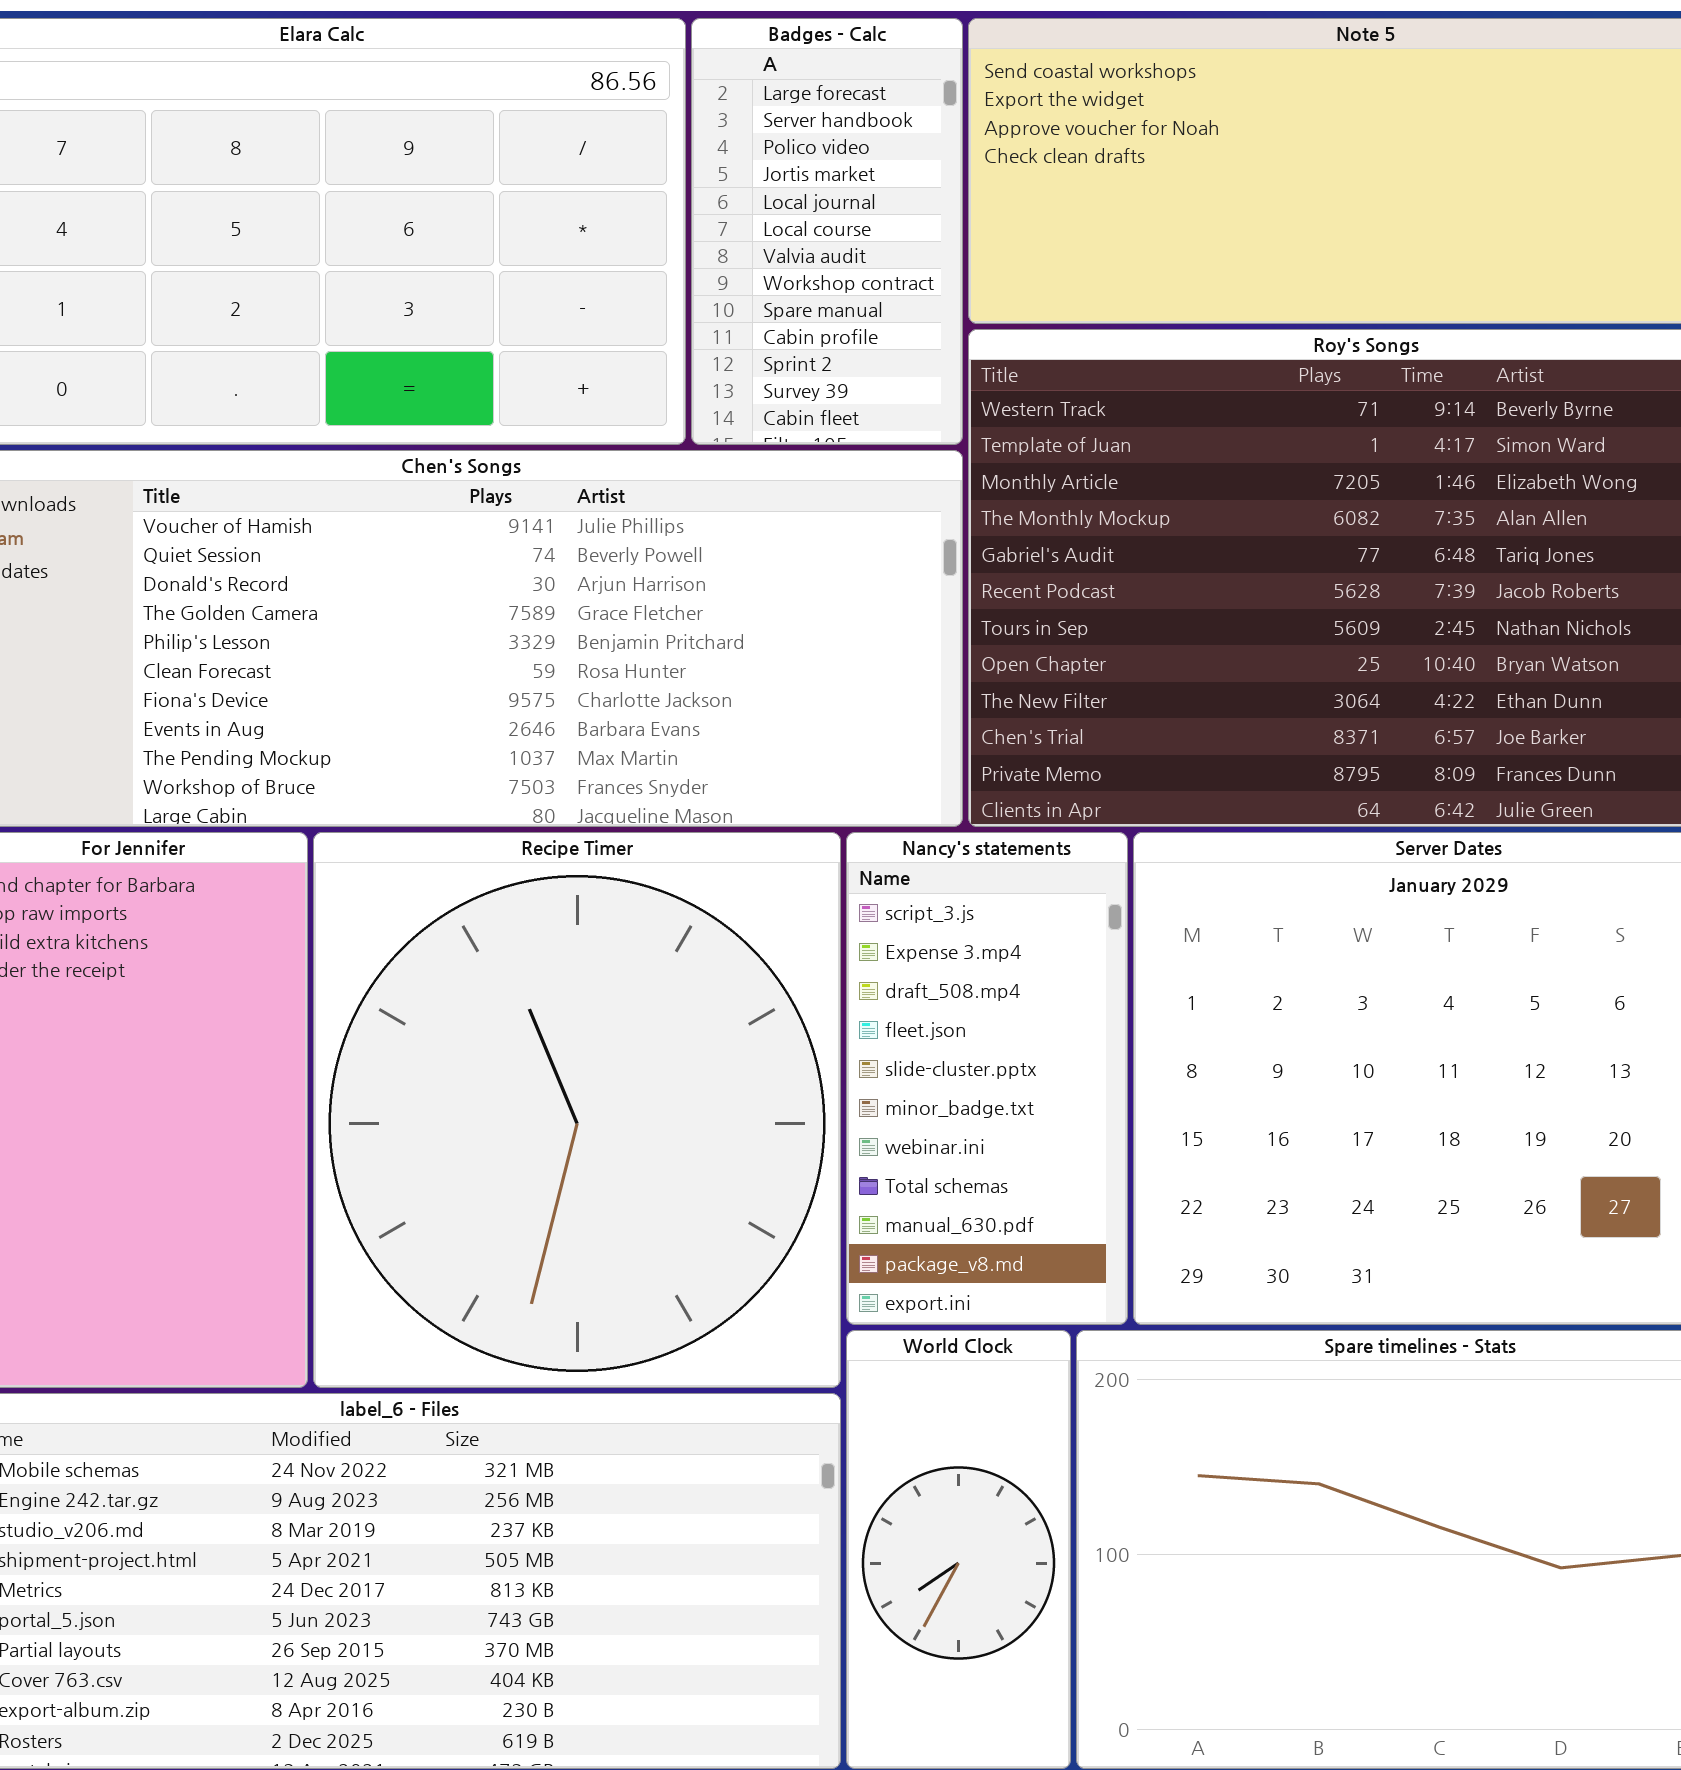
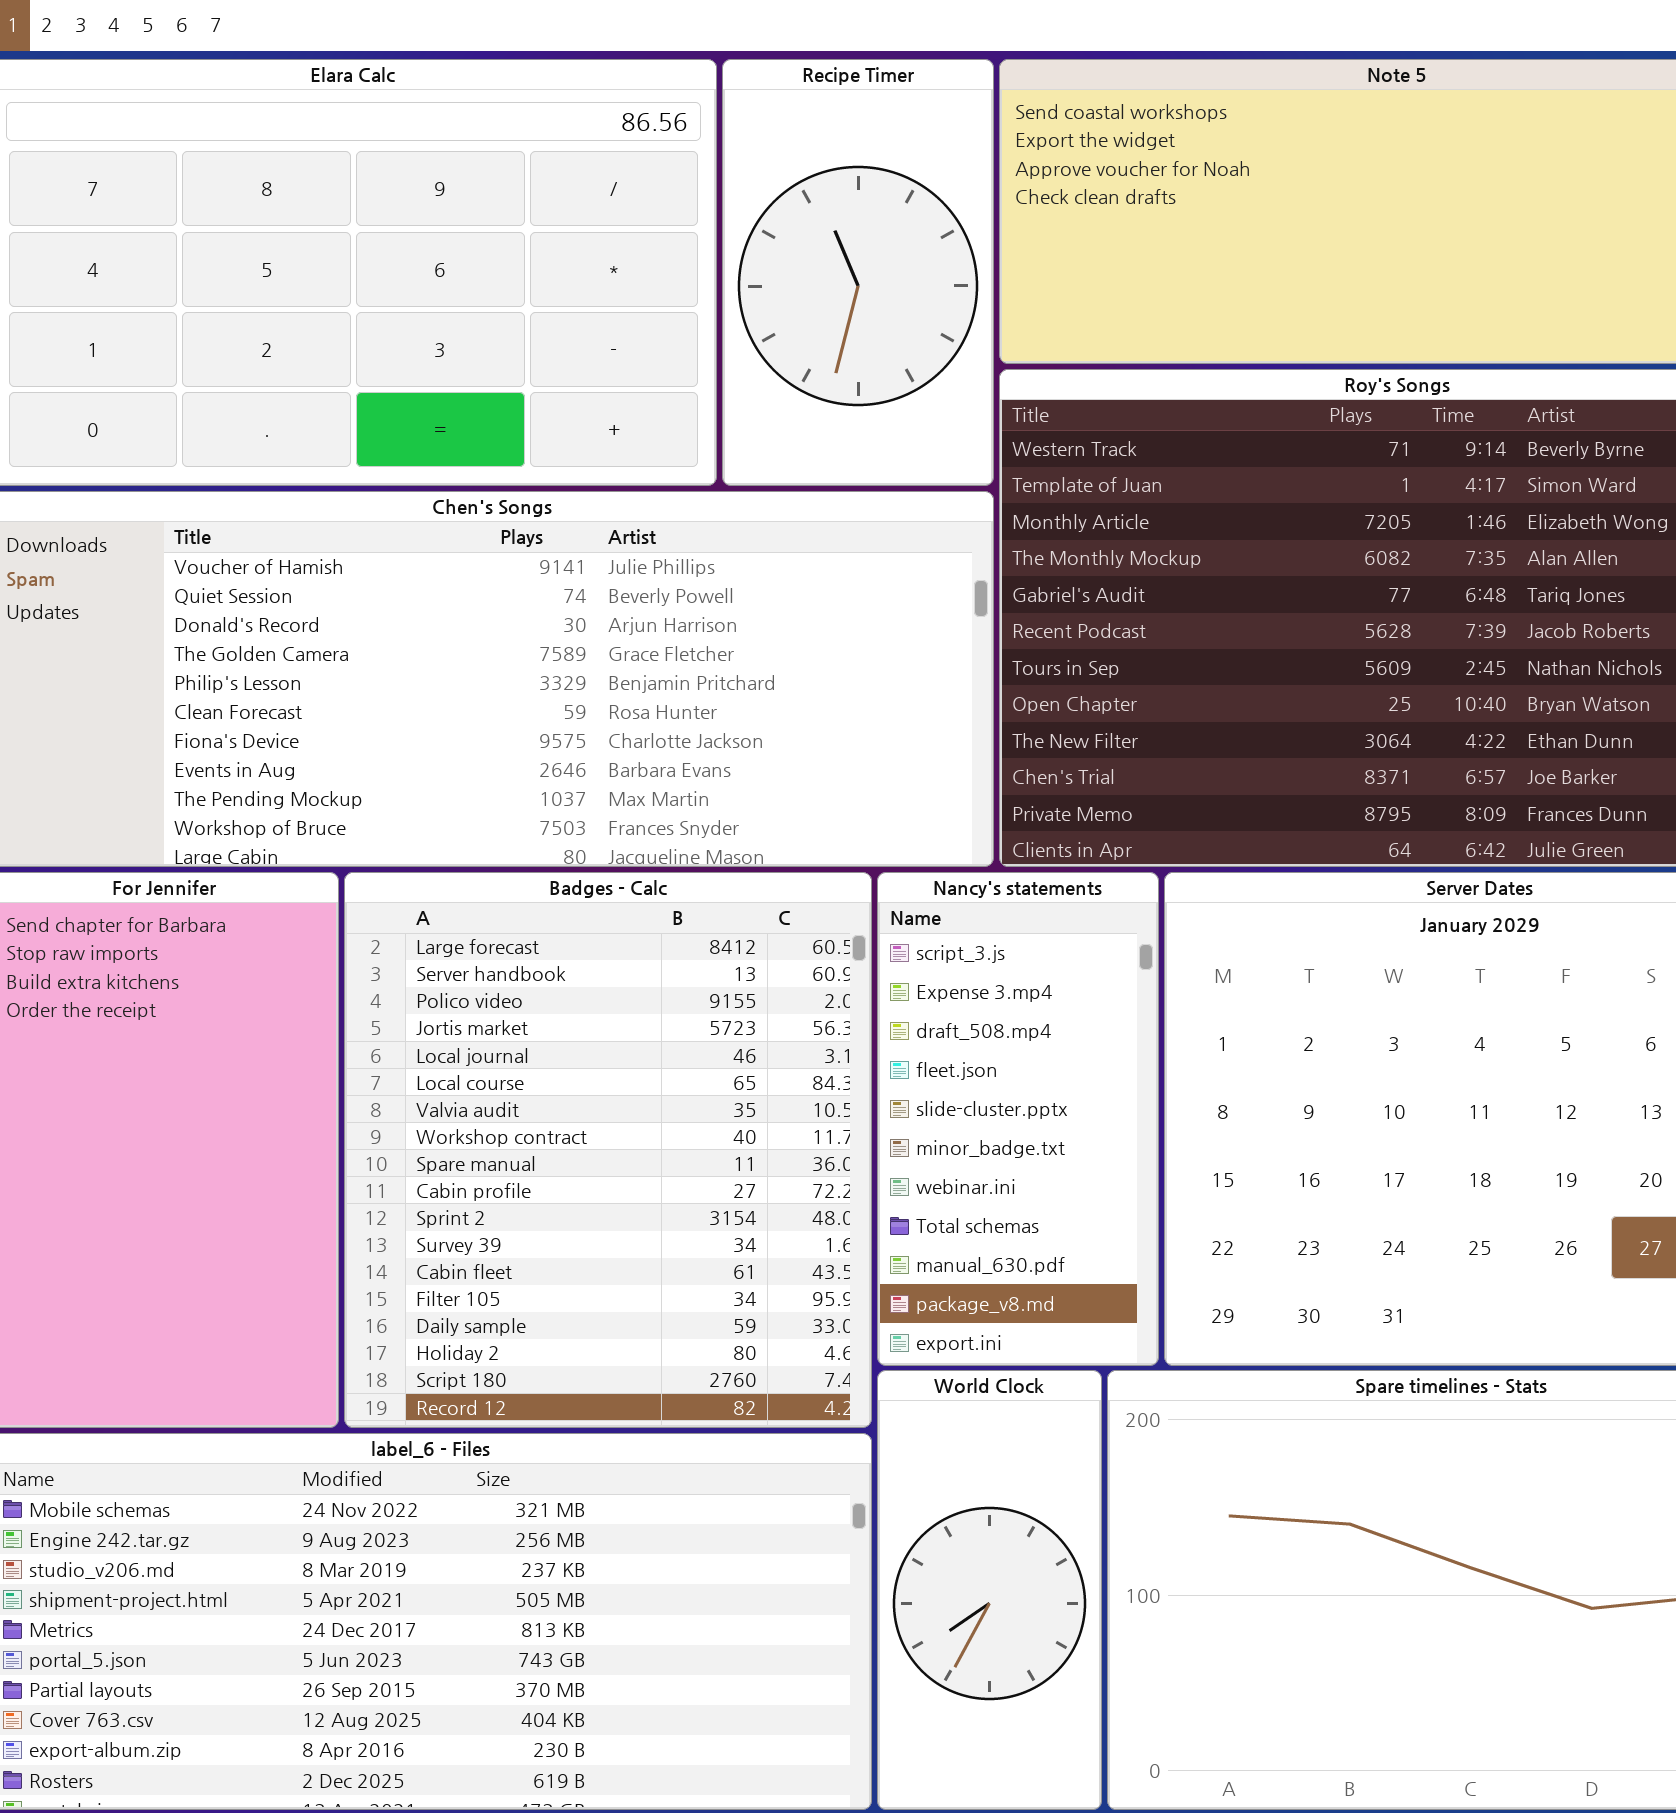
Badges - Calc: [691,18,963,445] -> [344,872,872,1428], moved, resized
Recipe Timer: [313,832,841,1388] -> [722,59,994,486], moved, resized

